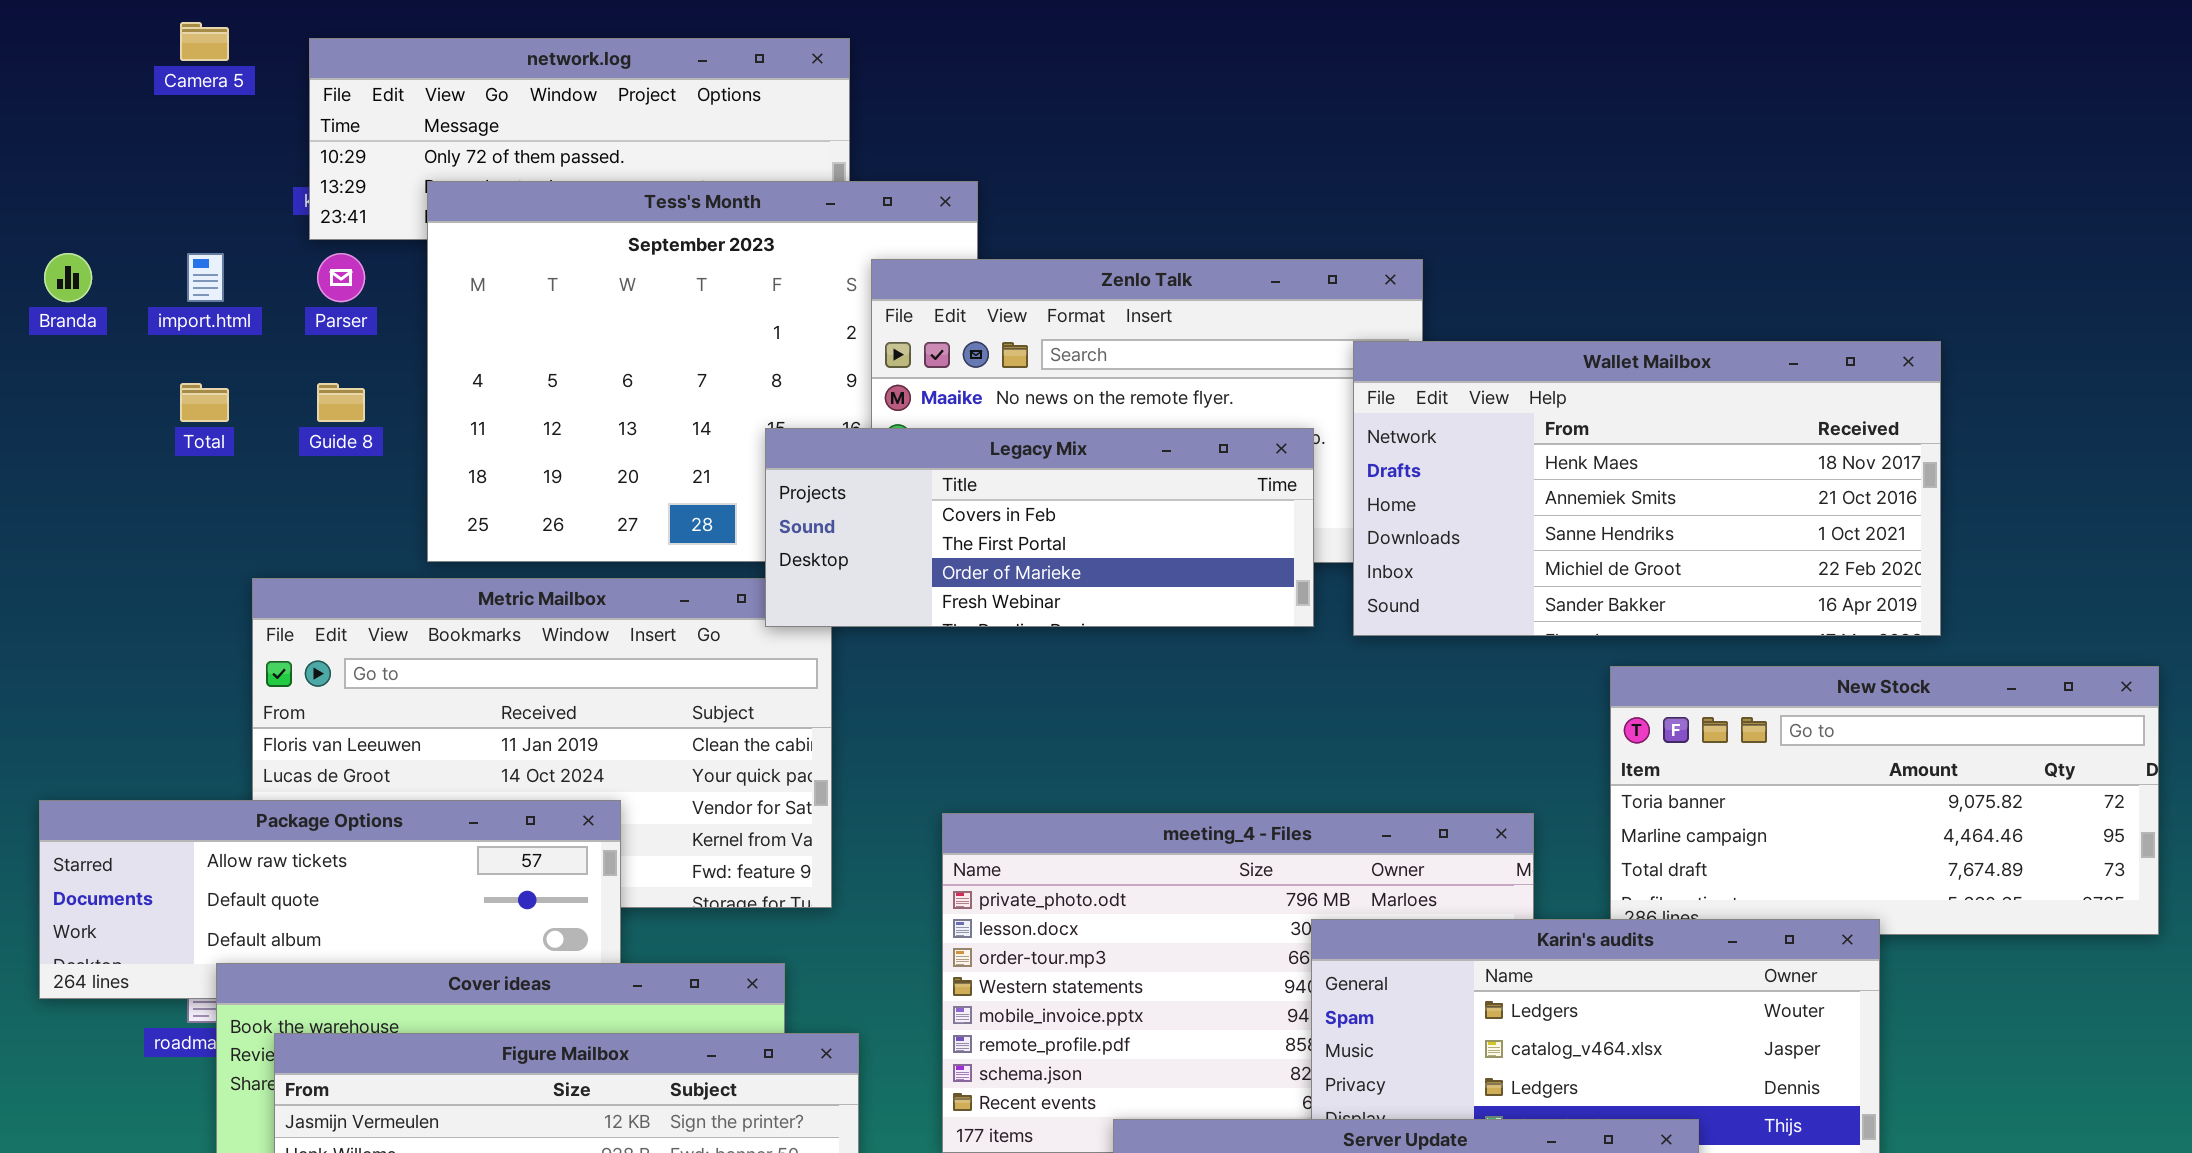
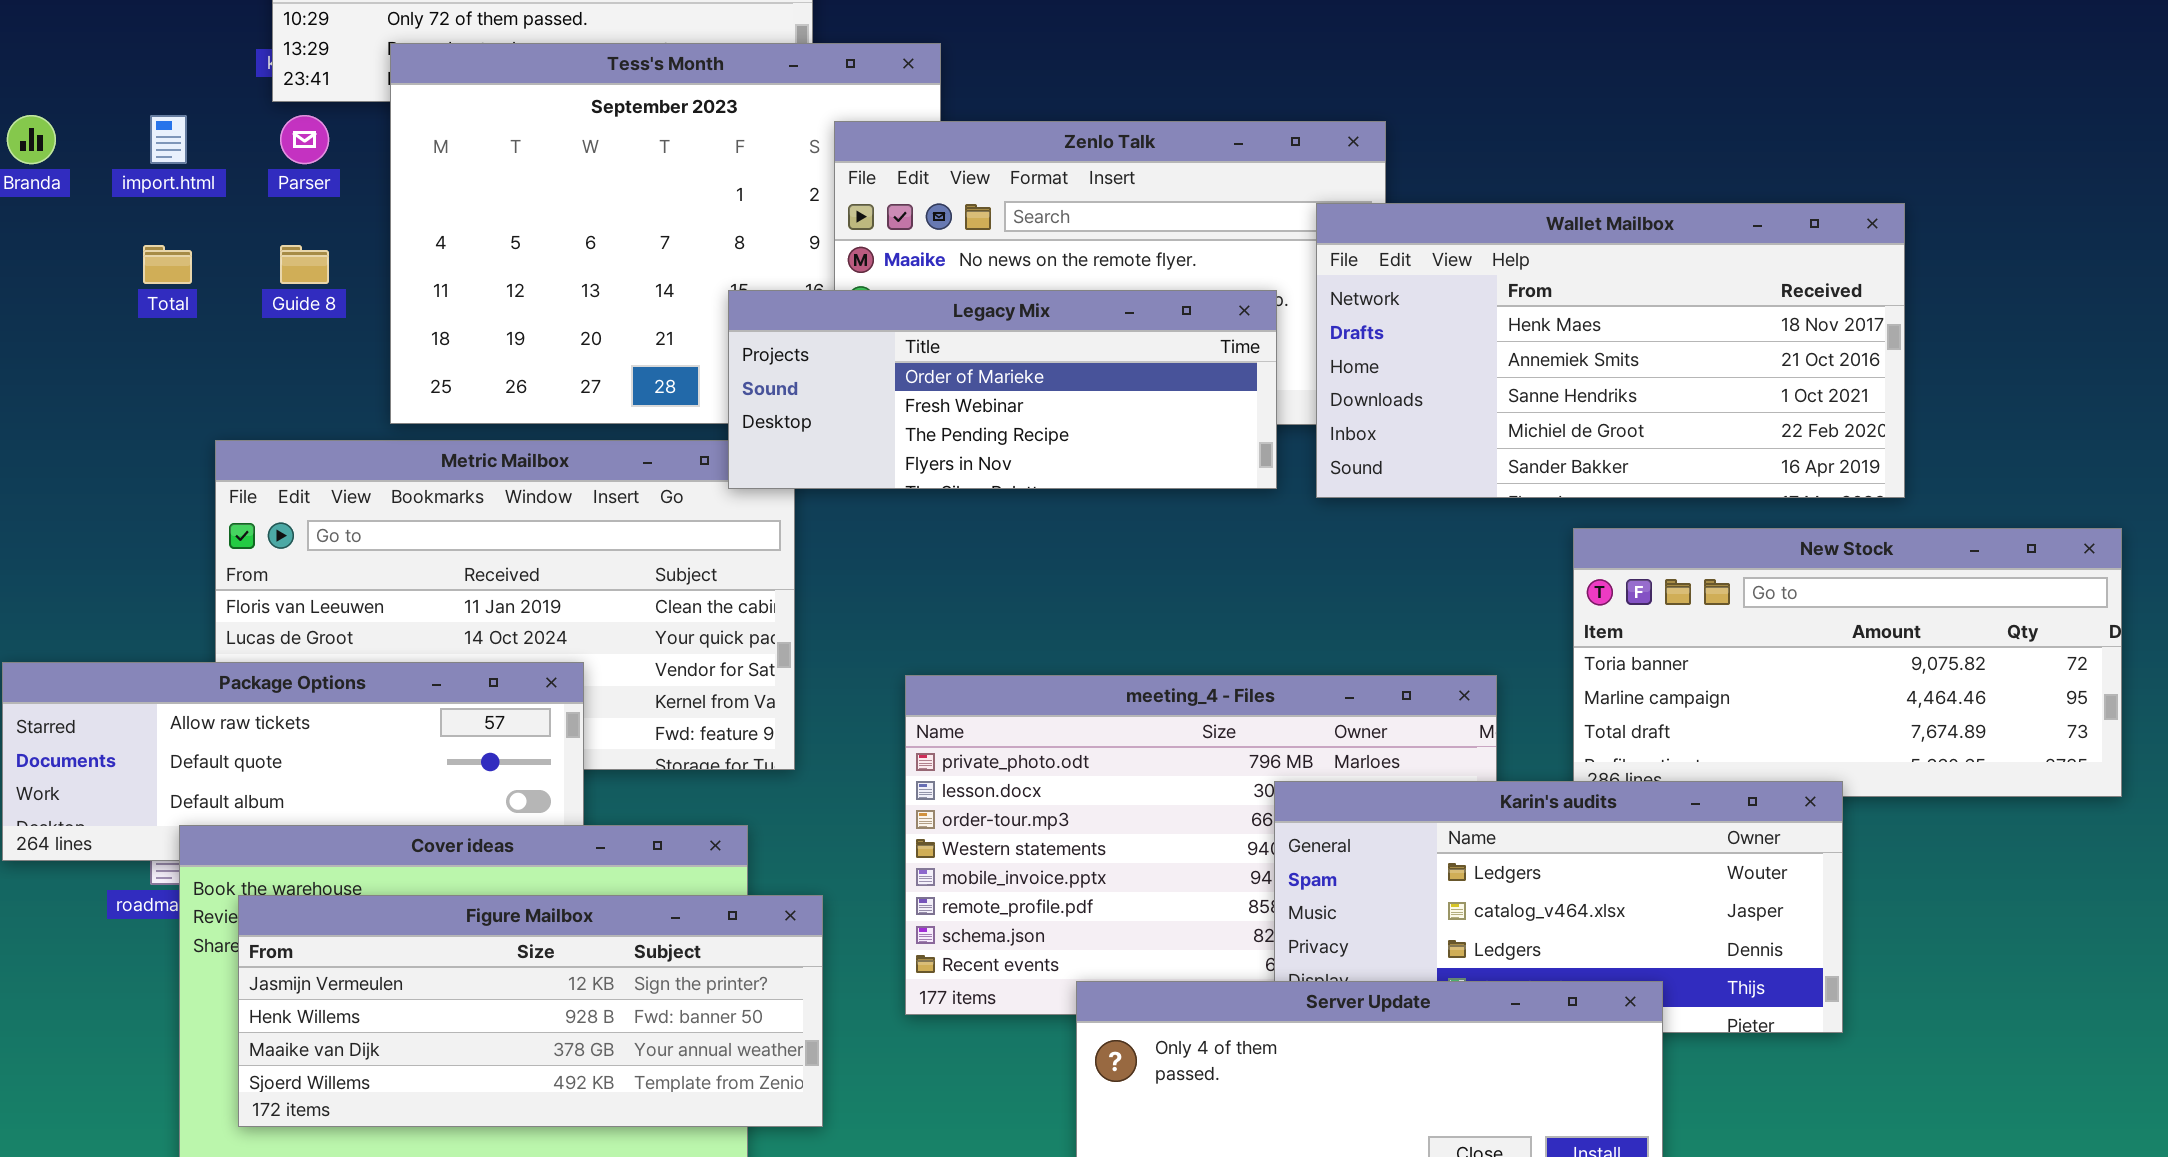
Legacy Mix: [765,428,1314,627] -> [728,290,1277,489], scrolled down 2 rows

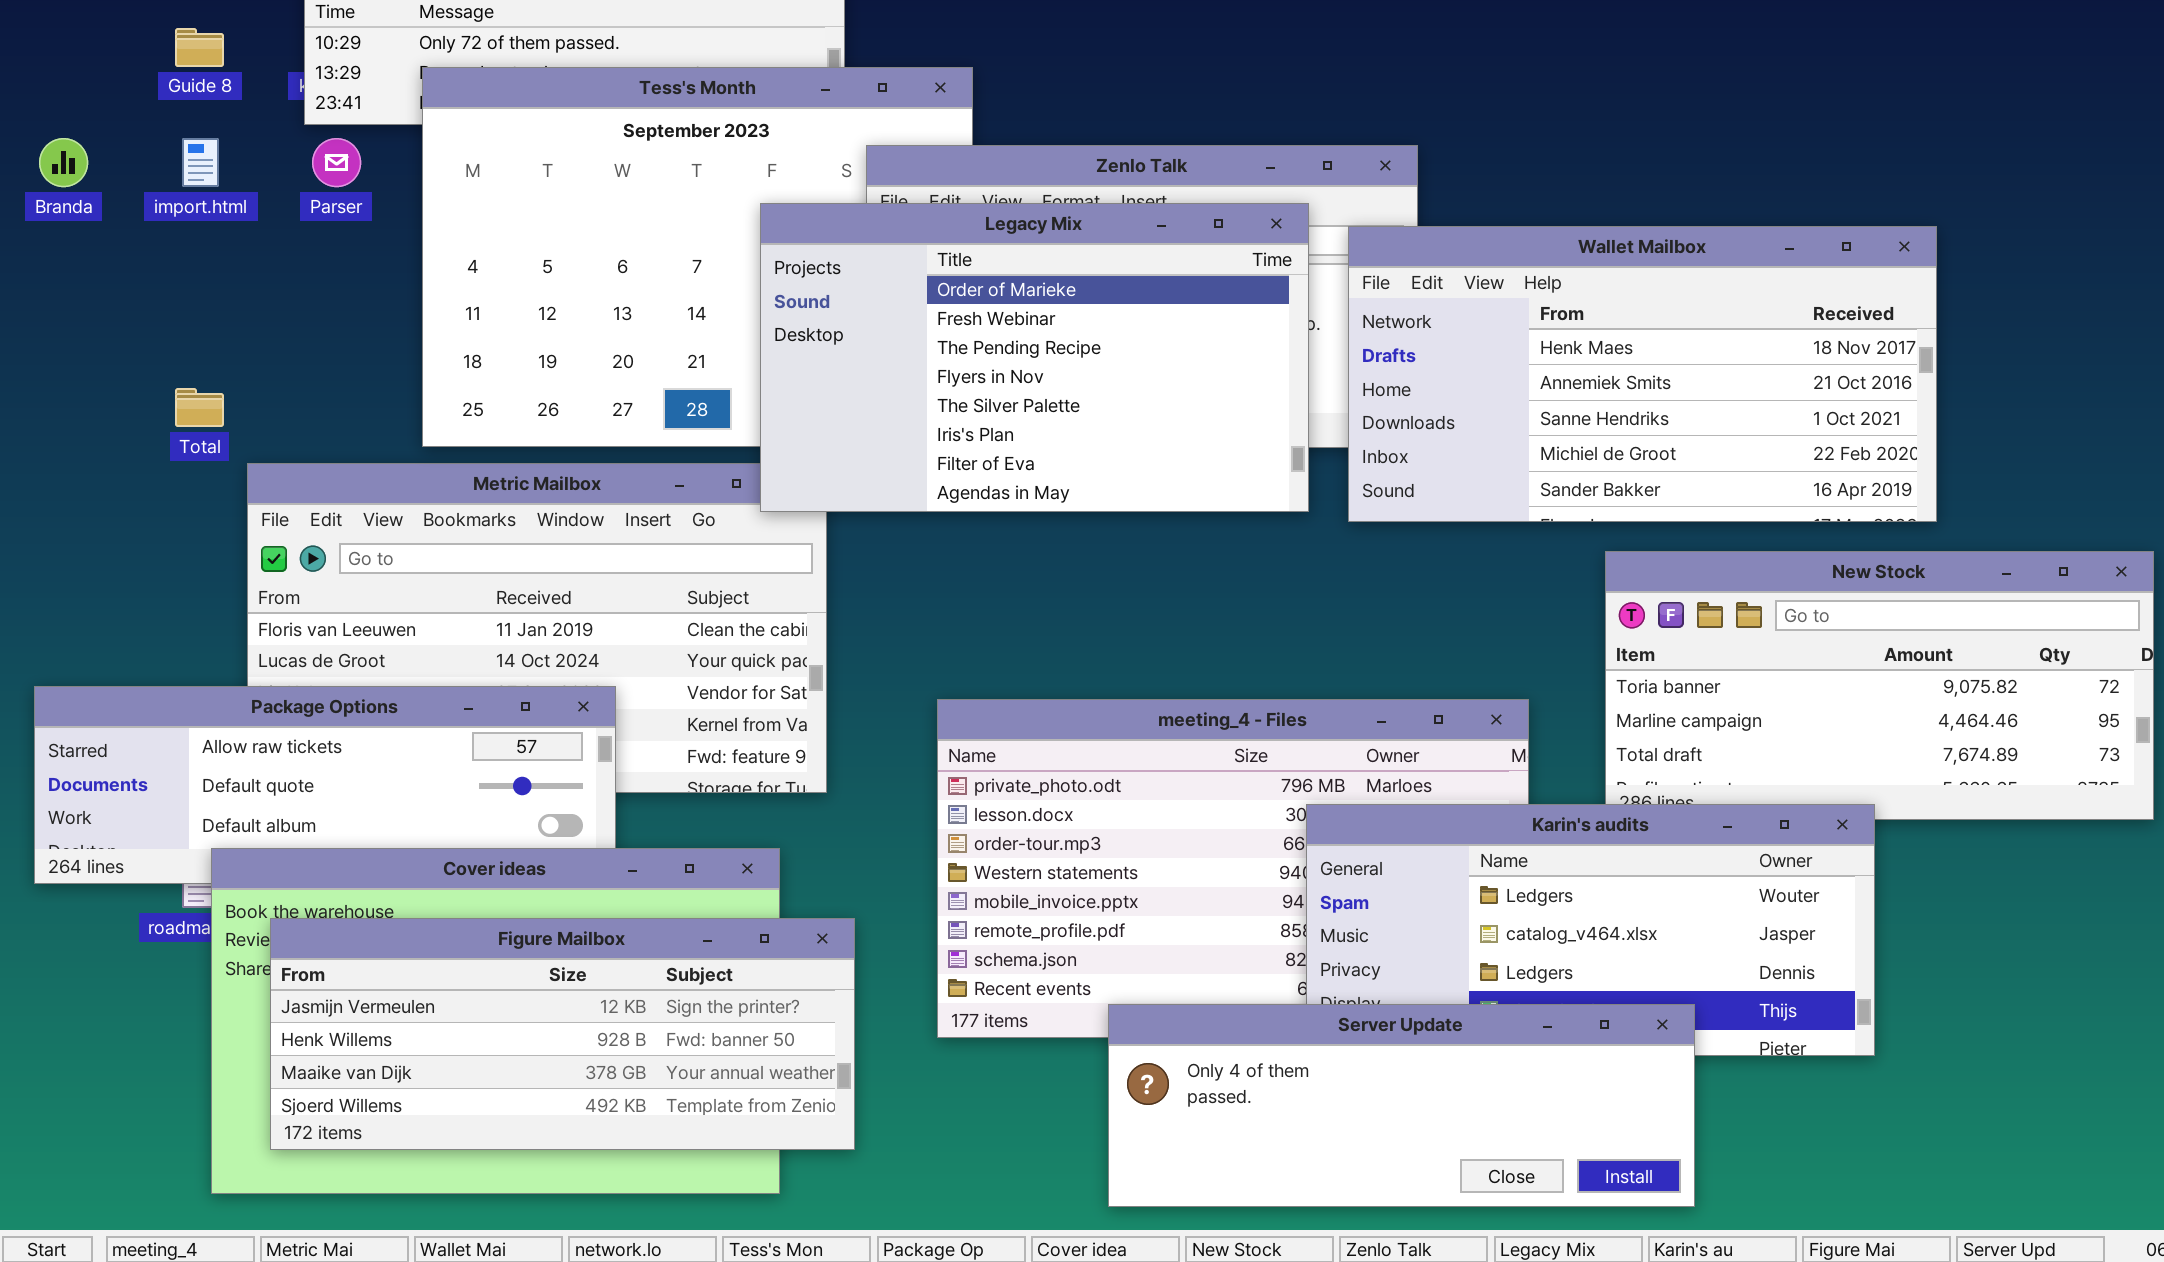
Total: [143,245,192,284] -> [175,388,224,427], moved
Guide 8: [280,245,329,284] -> [175,28,224,67], moved
Legacy Mix: [728,290,1277,489] -> [760,203,1309,512], resized

